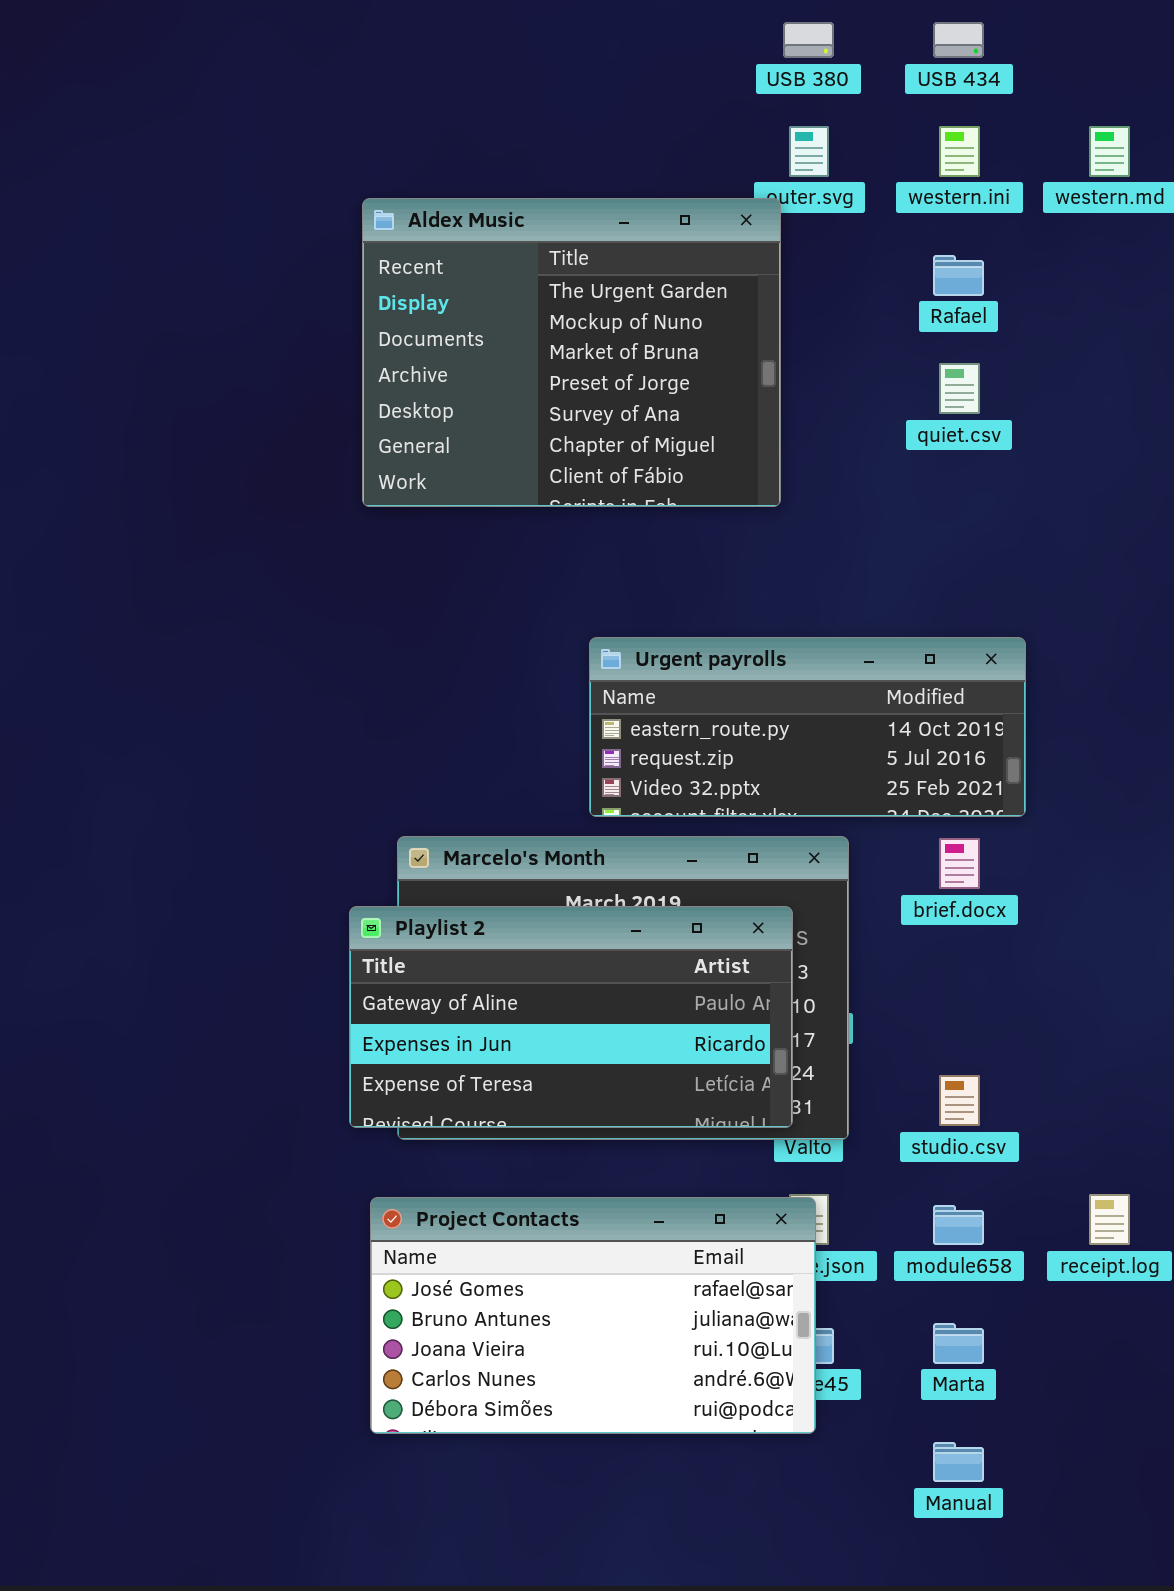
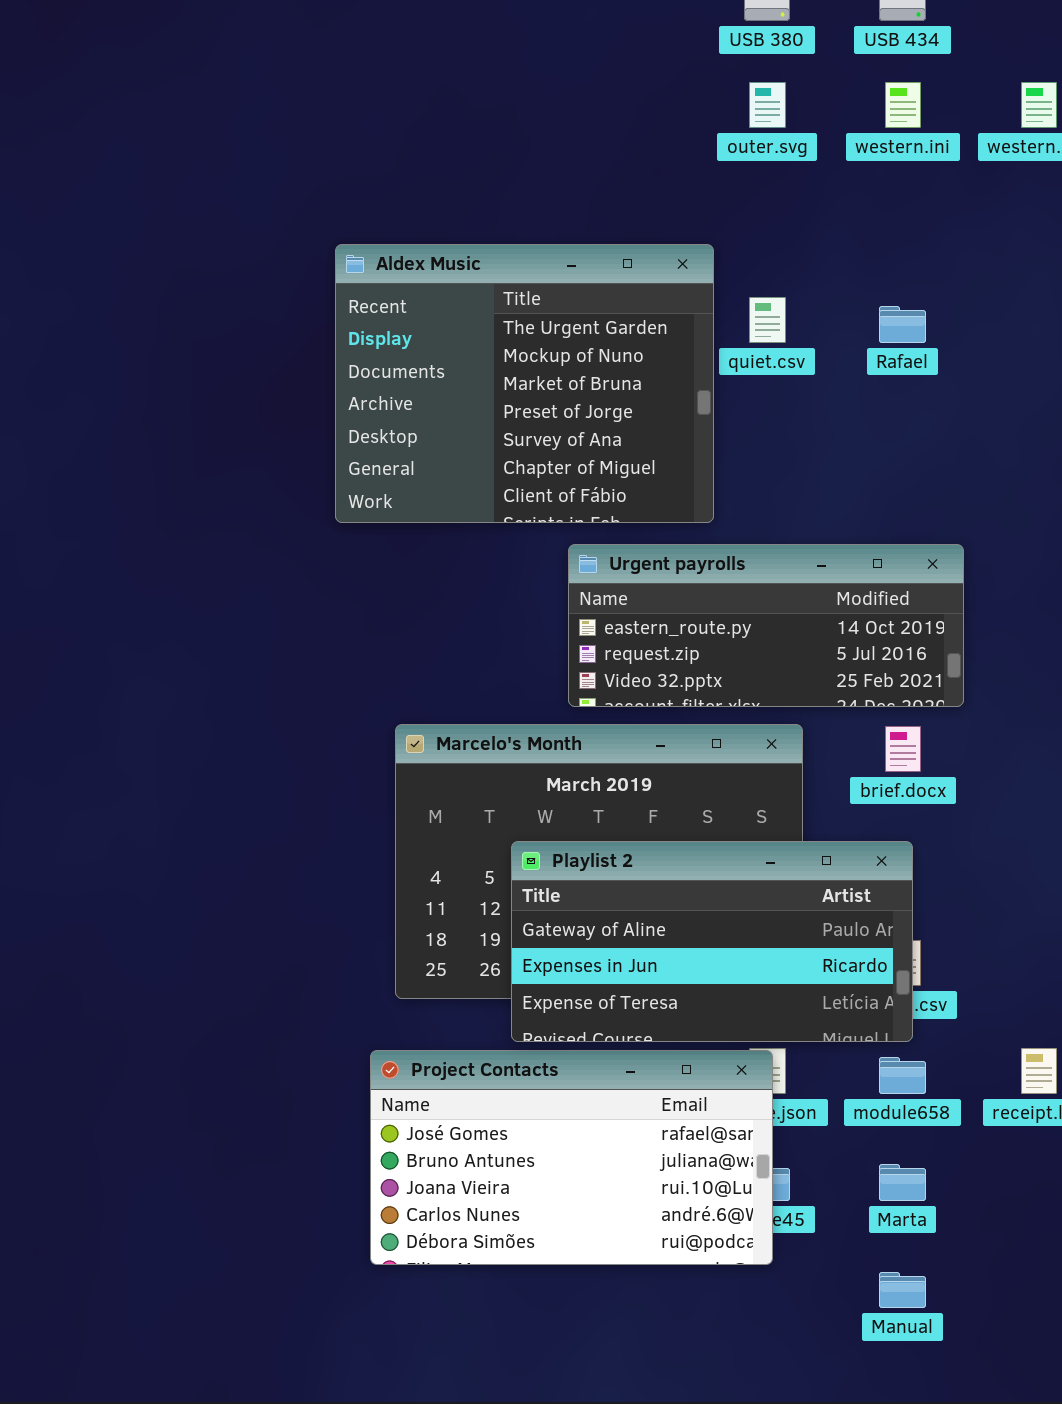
Aldex Music: [362,198,781,507] -> [335,244,714,523], moved
Rafael: [933,255,984,296] -> [879,306,926,343], moved
quiet.csv: [939,363,980,414] -> [749,297,786,343], moved
Playlist 2: [349,906,793,1128] -> [511,841,913,1042], moved

